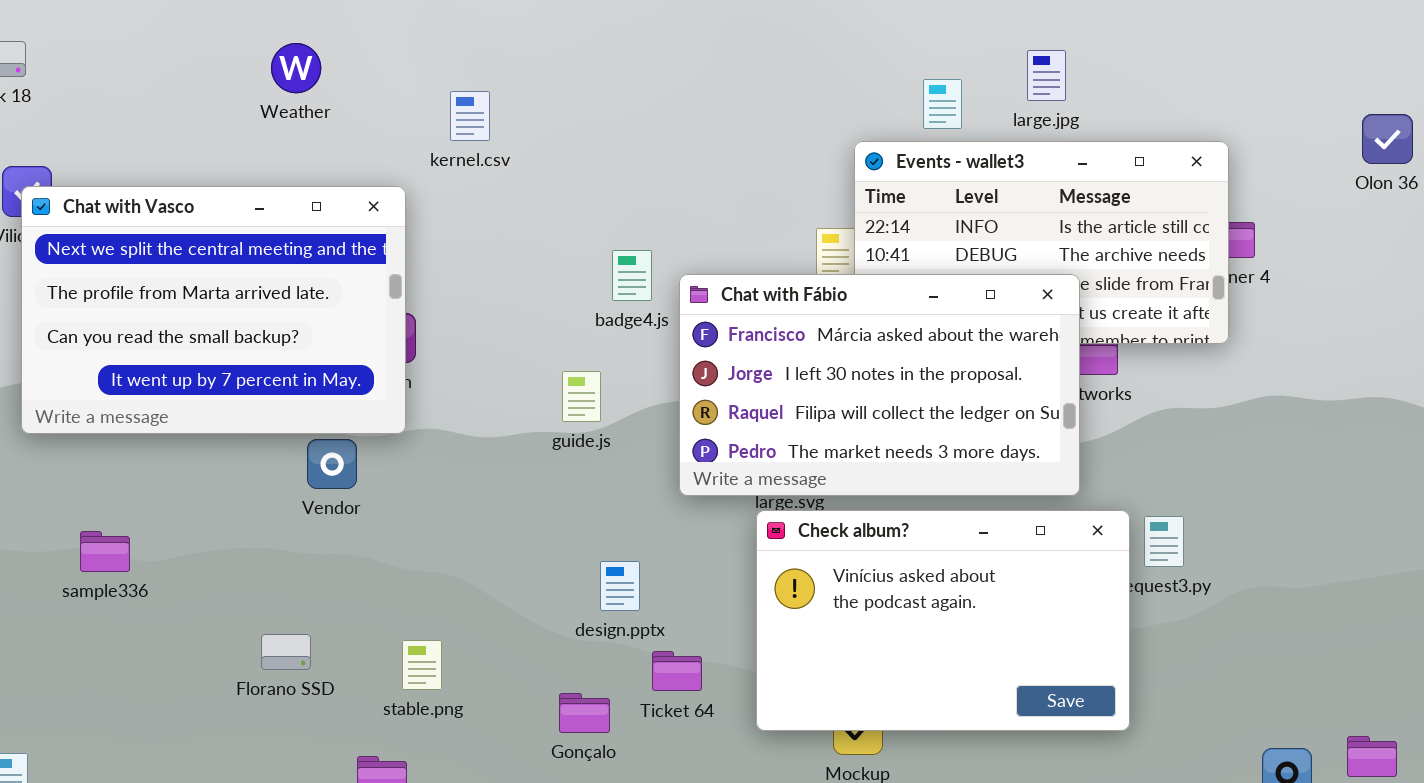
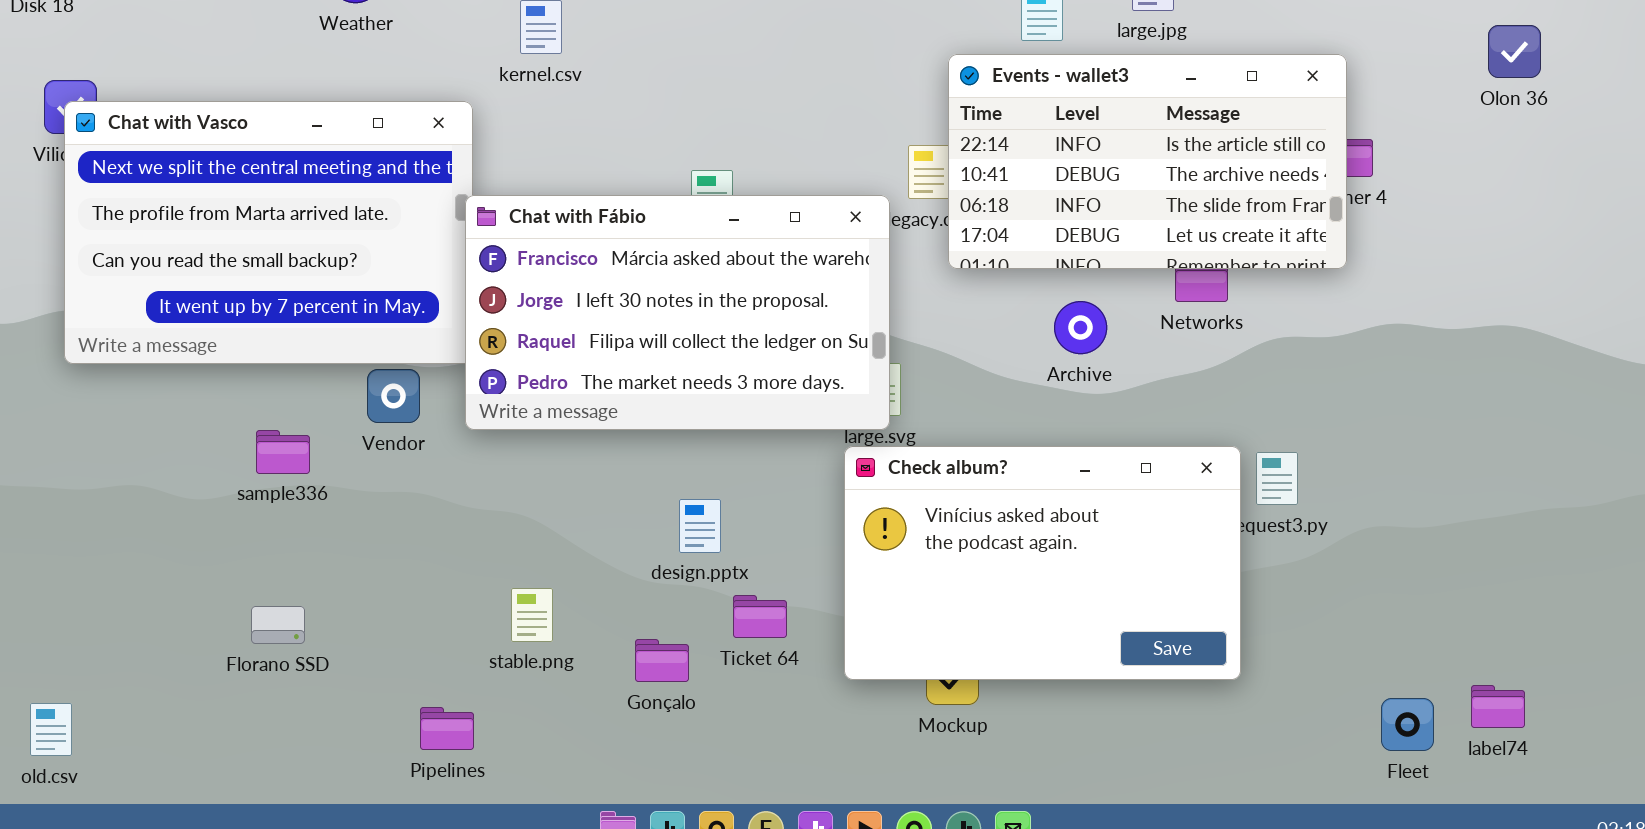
Chat with Fábio: [679,274,1080,496] -> [465,195,890,430], moved
sample336: [80,531,130,572] -> [256,430,310,474], moved
Florano SSD: [261,634,311,670] -> [251,606,305,644], moved
stable.png: [402,640,442,690] -> [511,588,553,642], moved

